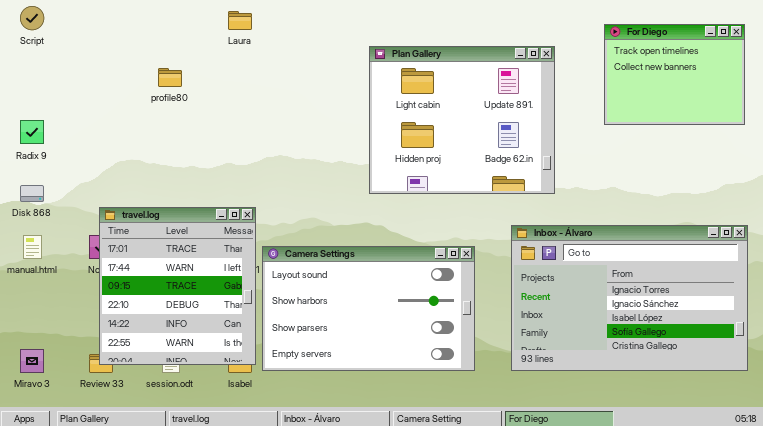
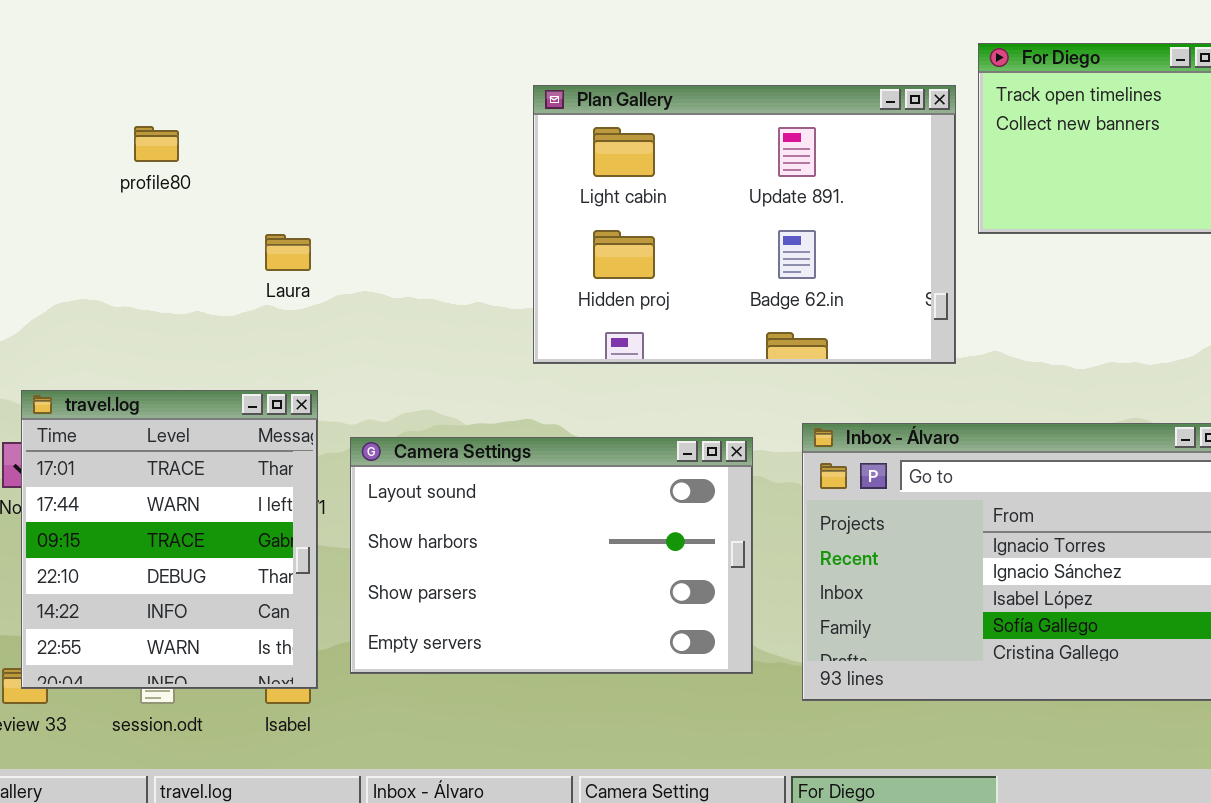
Laura: [228,11,252,30] -> [265,234,311,271], moved
Plan Gallery: [369,46,555,194] -> [533,85,956,364], resized
Camera Settings: [262,246,475,371] -> [350,437,753,674], moved

